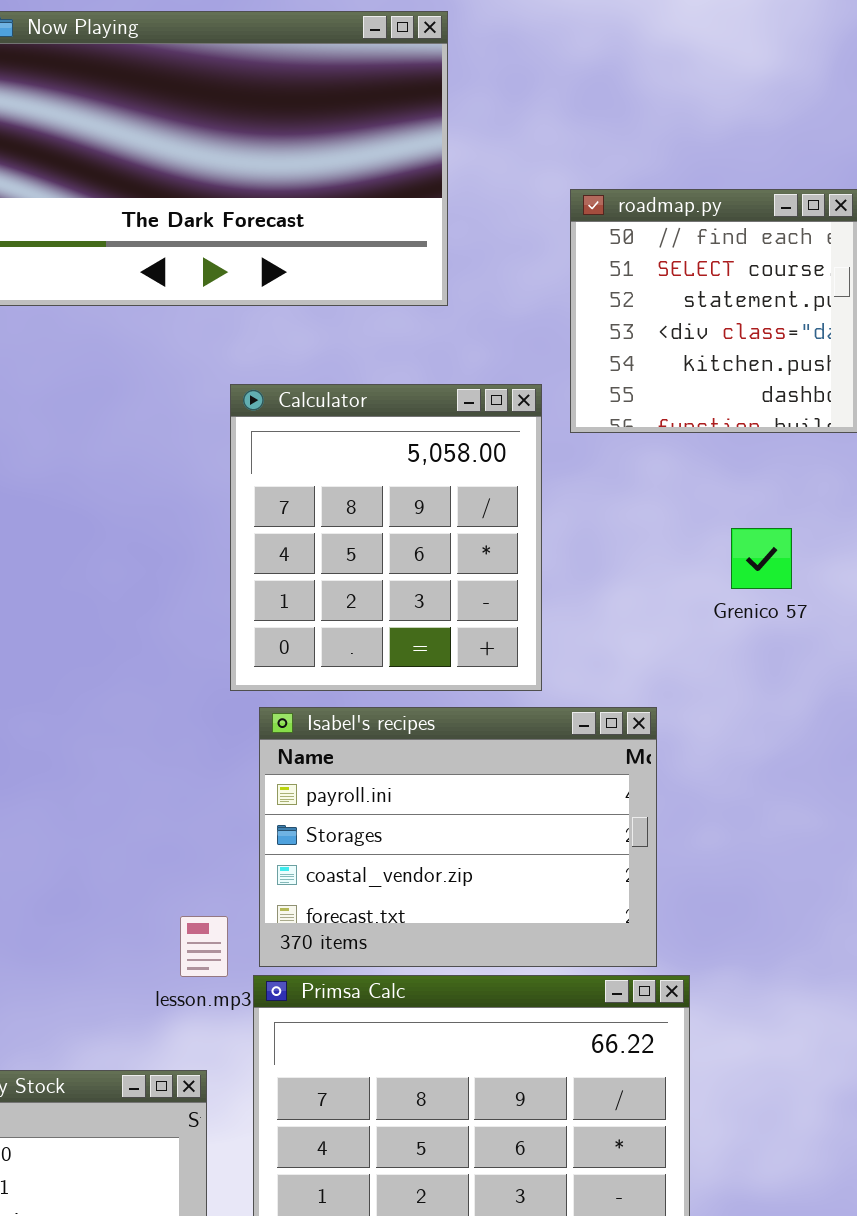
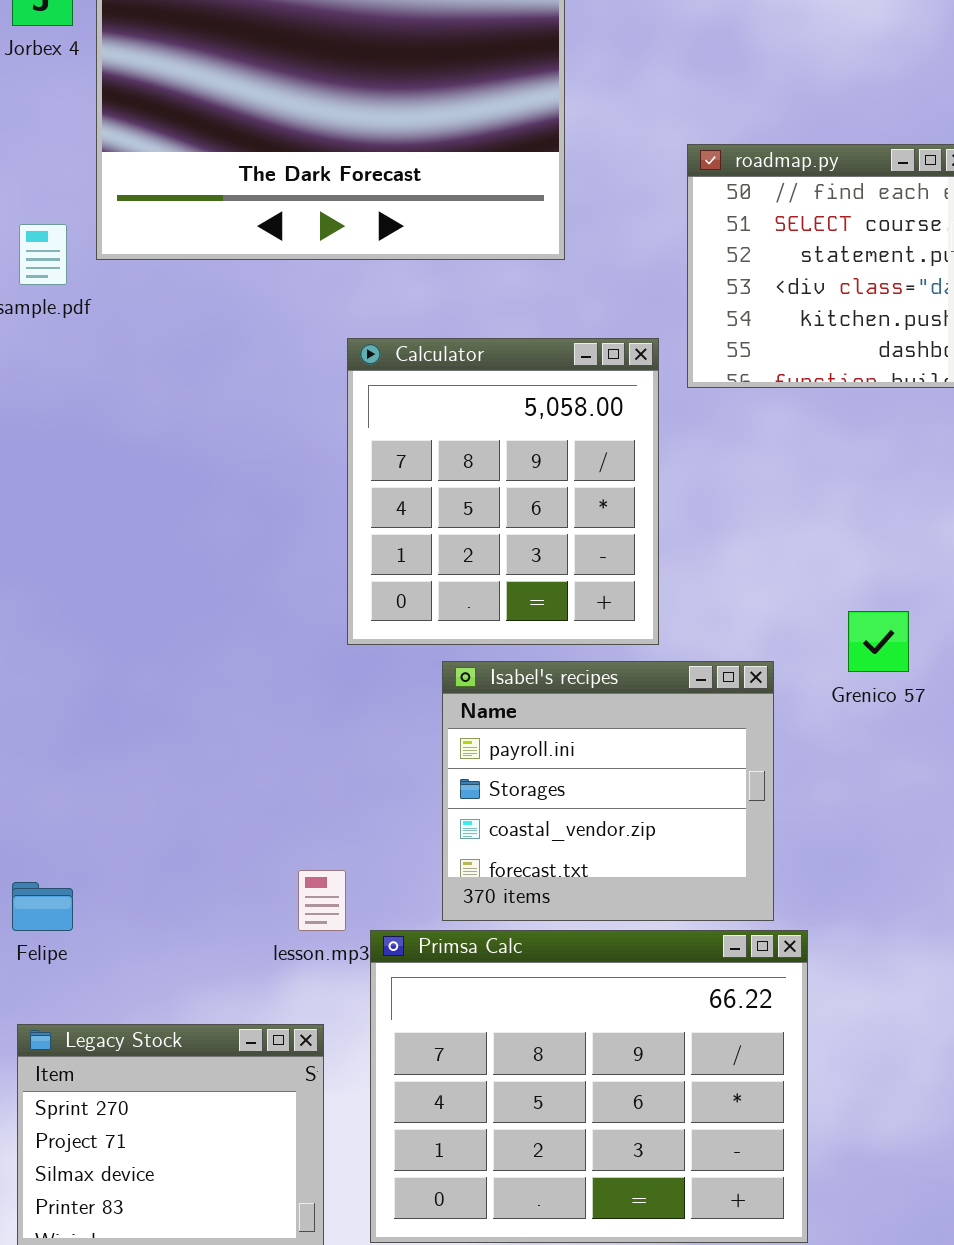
Grenico 57: [731,528,792,589] -> [848,611,909,672], moved
Isabel's recipes: [259,707,657,967] -> [442,661,774,921], resized

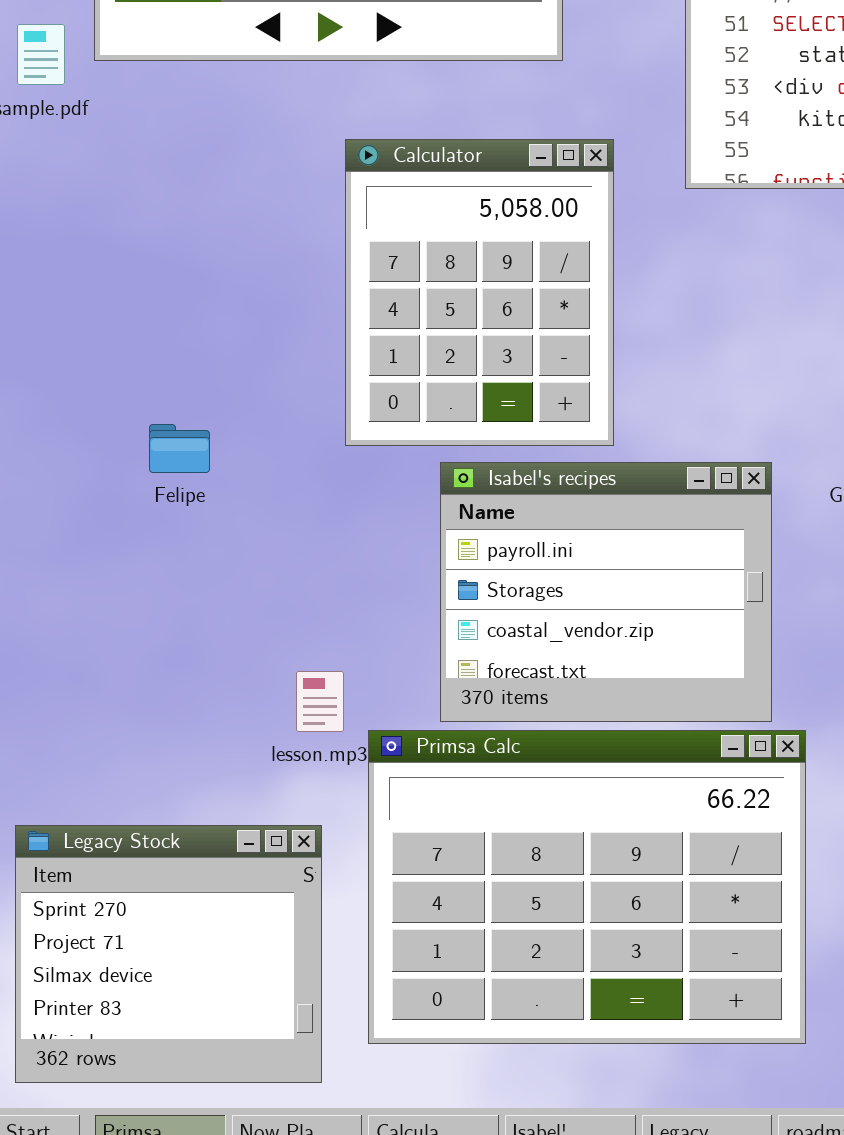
Calculator: [347,338,659,645] -> [345,139,614,446], resized
Felipe: [12,882,73,931] -> [149,424,210,473], moved

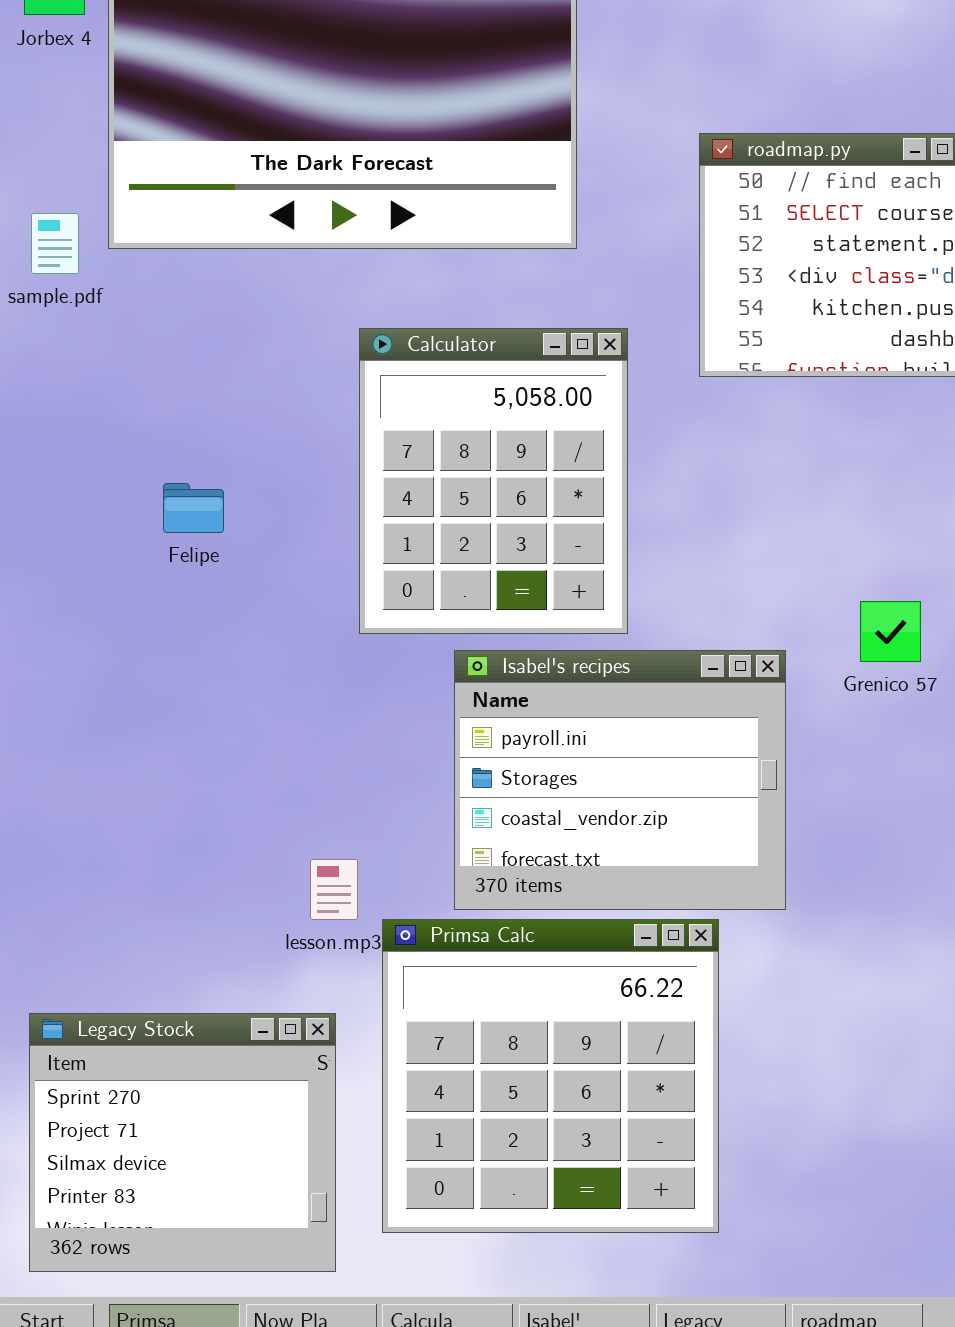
Felipe: [149,424,210,473] -> [163,483,224,533], moved
Primsa Calc: [368,730,806,1044] -> [382,919,719,1233], resized

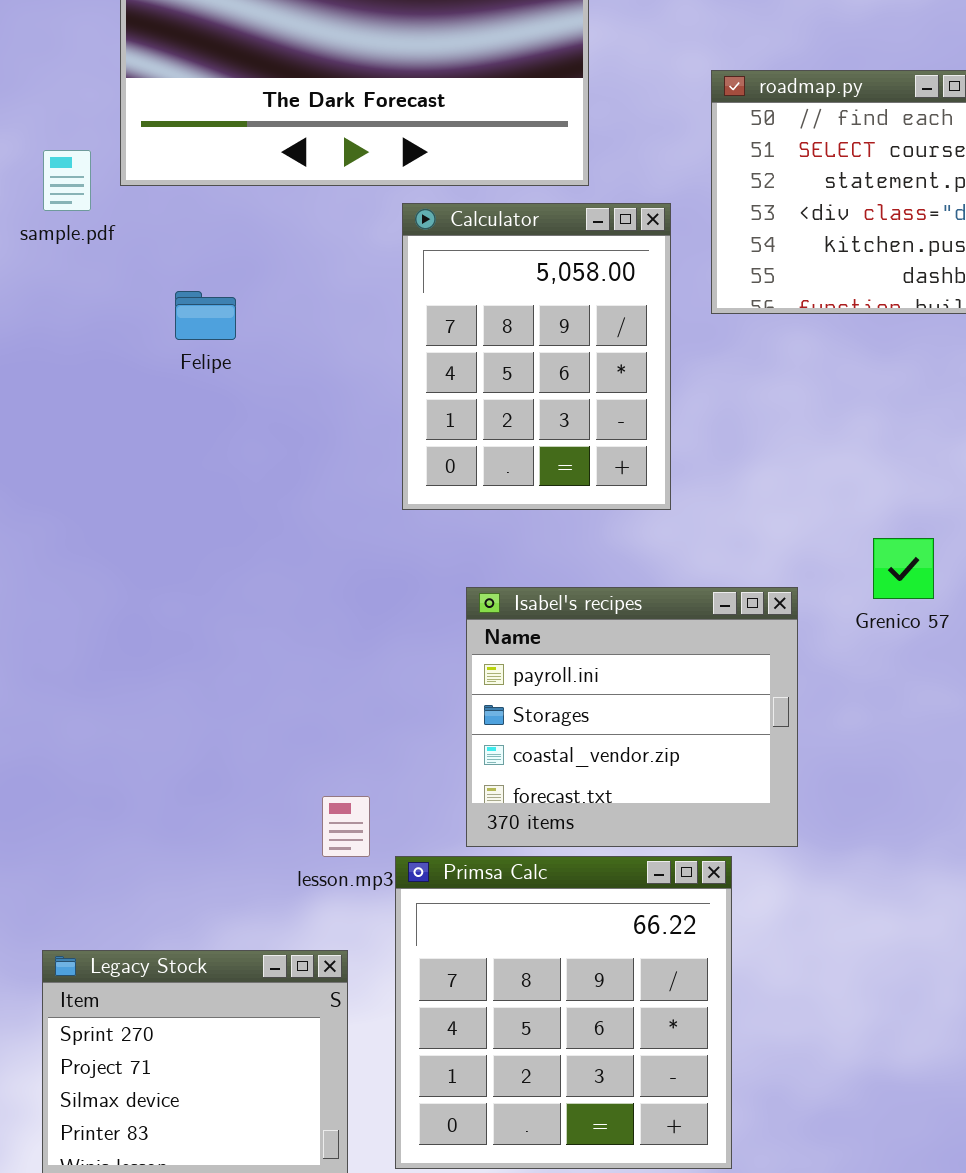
Calculator: [359,328,628,634] -> [402,203,671,510], moved
Felipe: [163,483,224,533] -> [175,291,236,340], moved

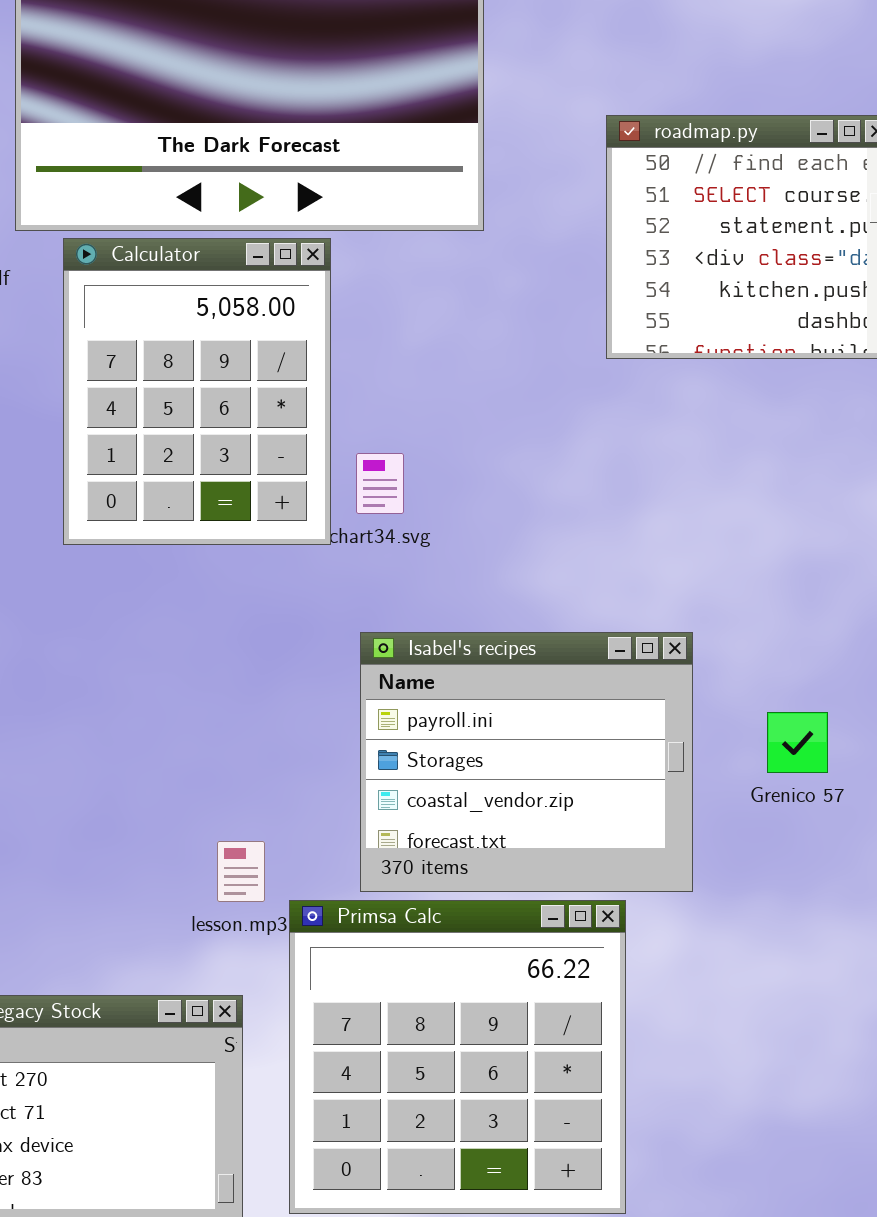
Calculator: [402,203,671,510] -> [63,238,331,545], moved
Grenico 57: [873,538,934,599] -> [767,712,828,773], moved

